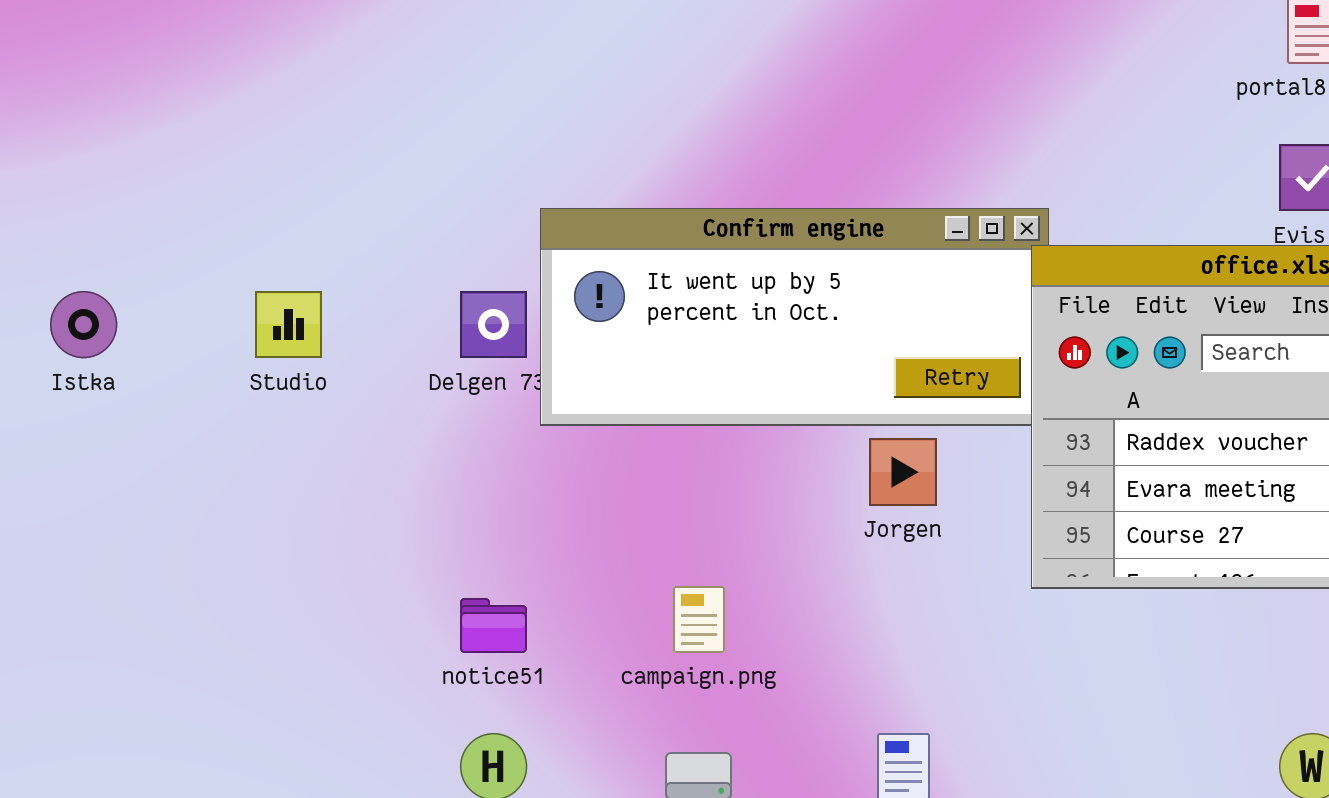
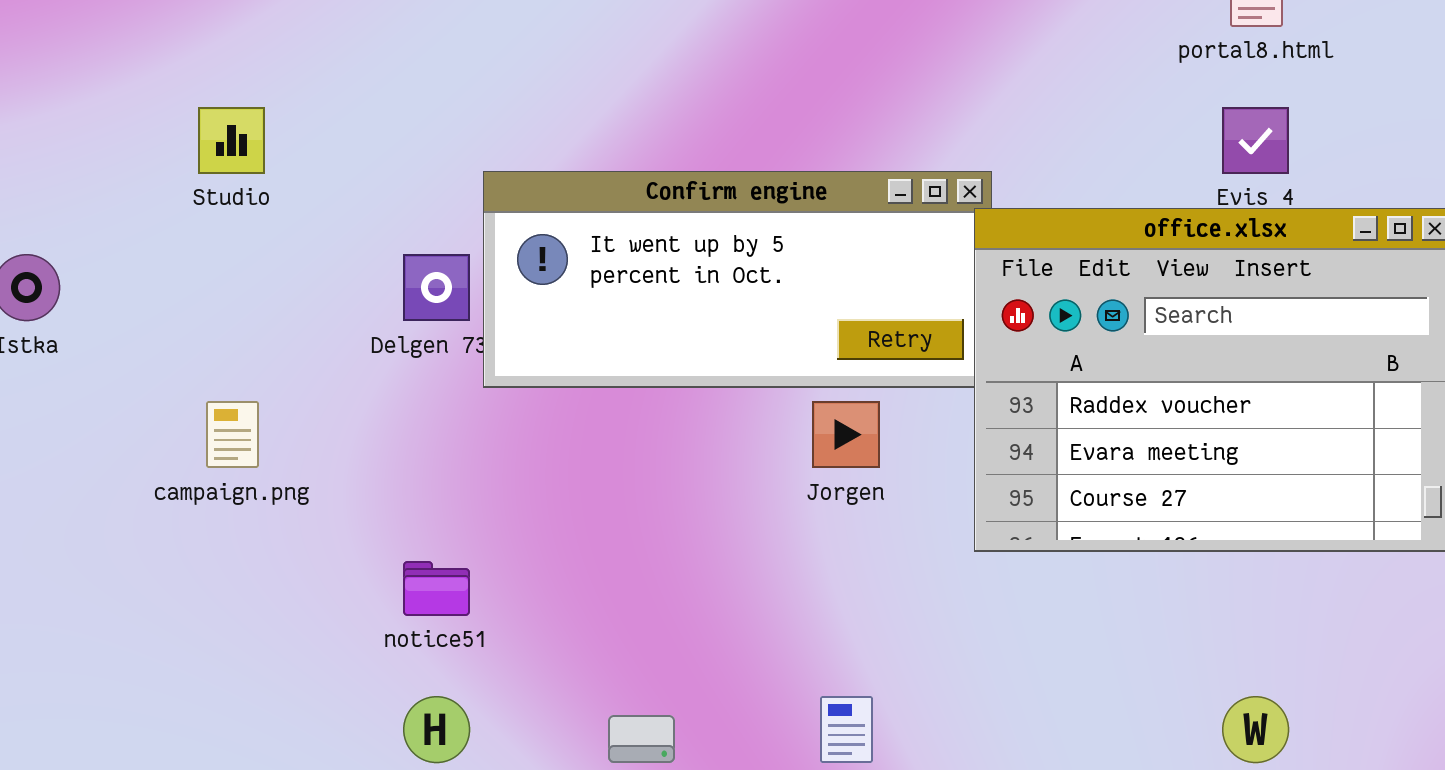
Studio: [255,291,322,358] -> [198,107,265,174], moved
campaign.png: [673,586,725,653] -> [206,401,259,468], moved

